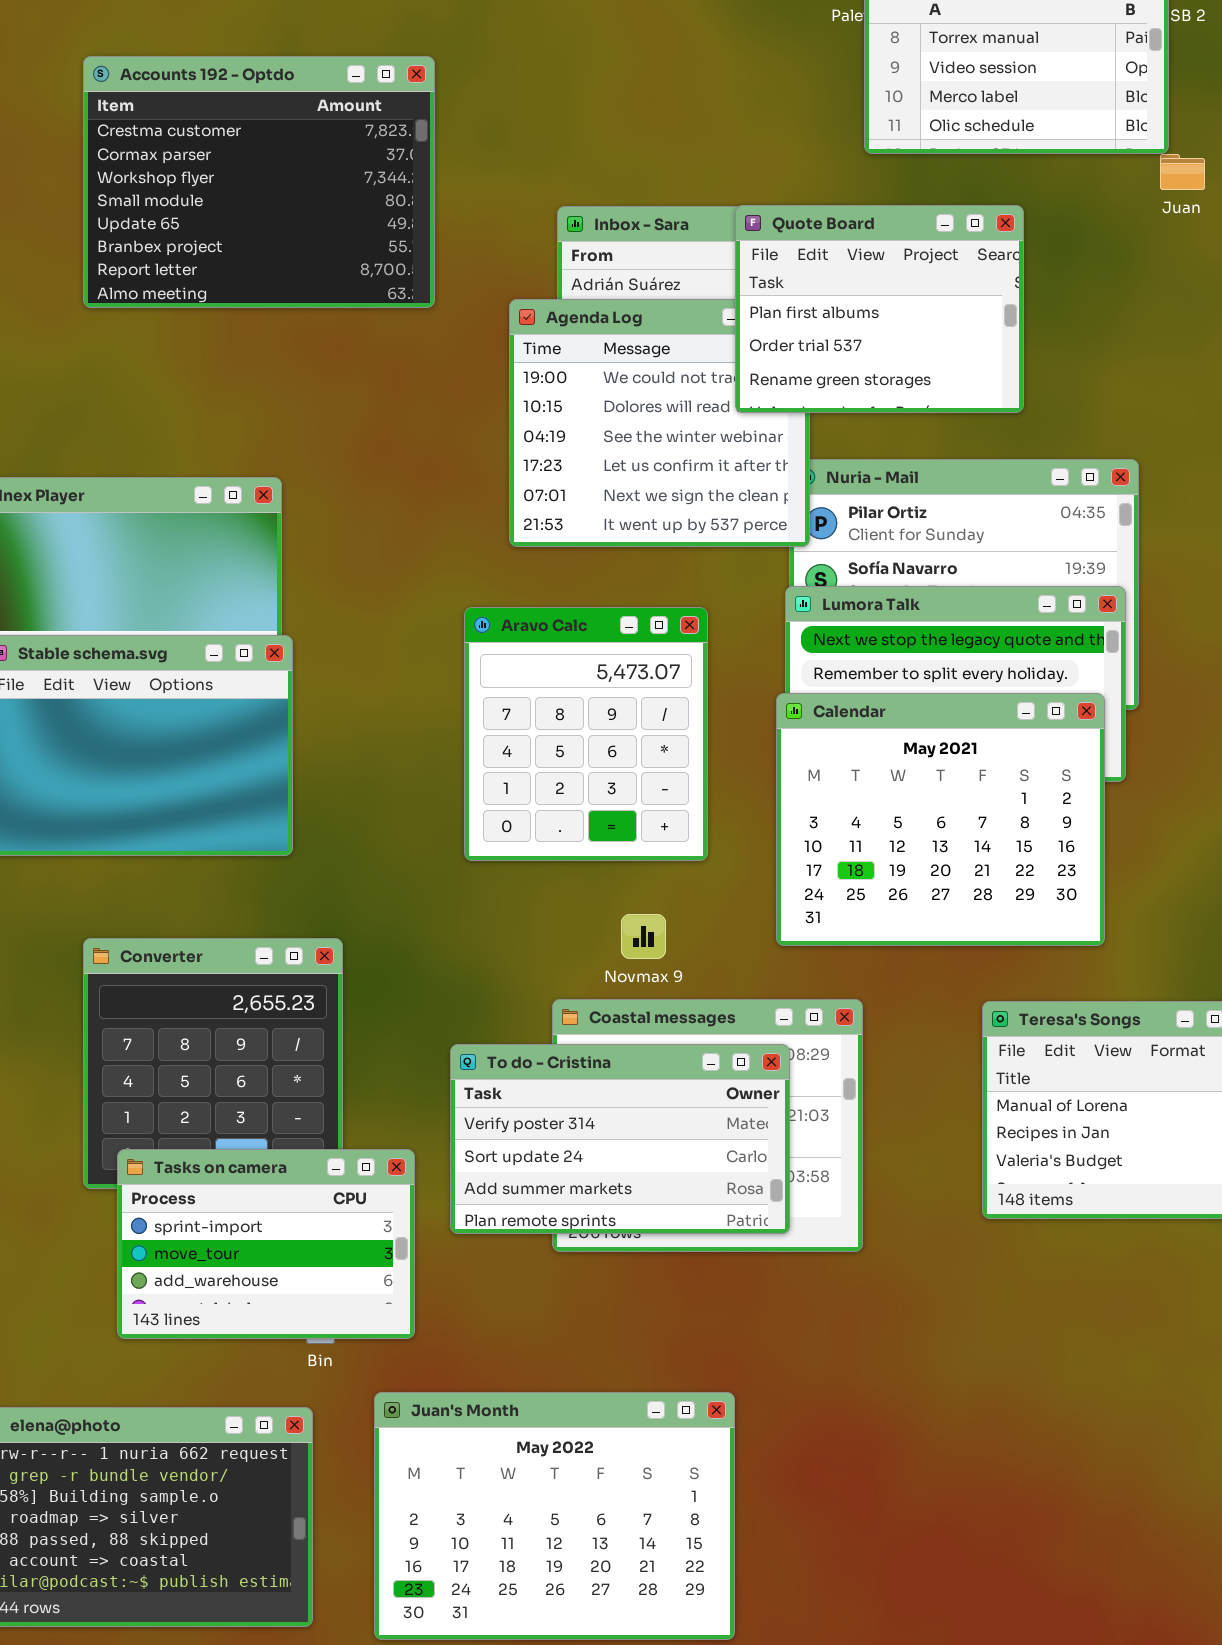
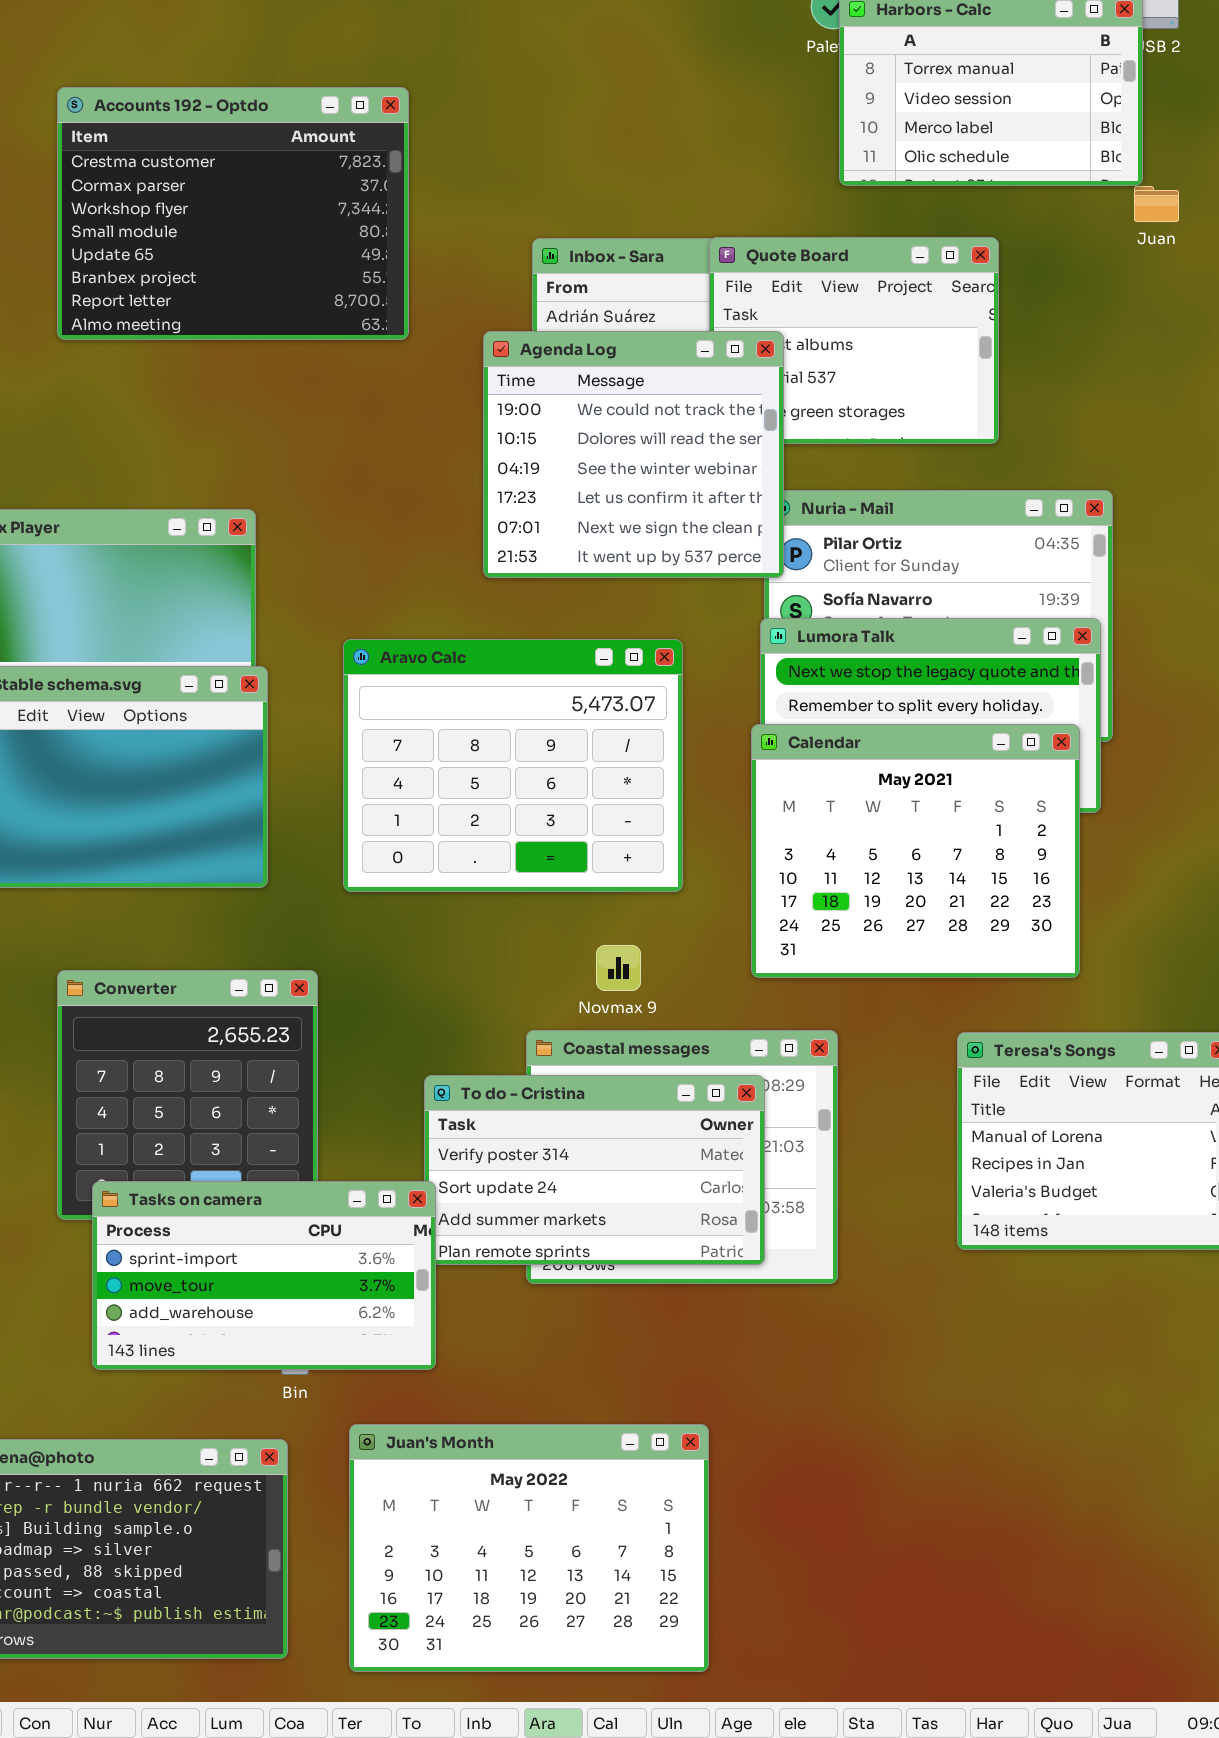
Agenda Log: [509,299,810,547] -> [483,331,784,578], raised
Aravo Calc: [464,607,708,861] -> [343,639,683,892], resized
Tasks on camera: [117,1149,415,1339] -> [92,1181,436,1370], resized

